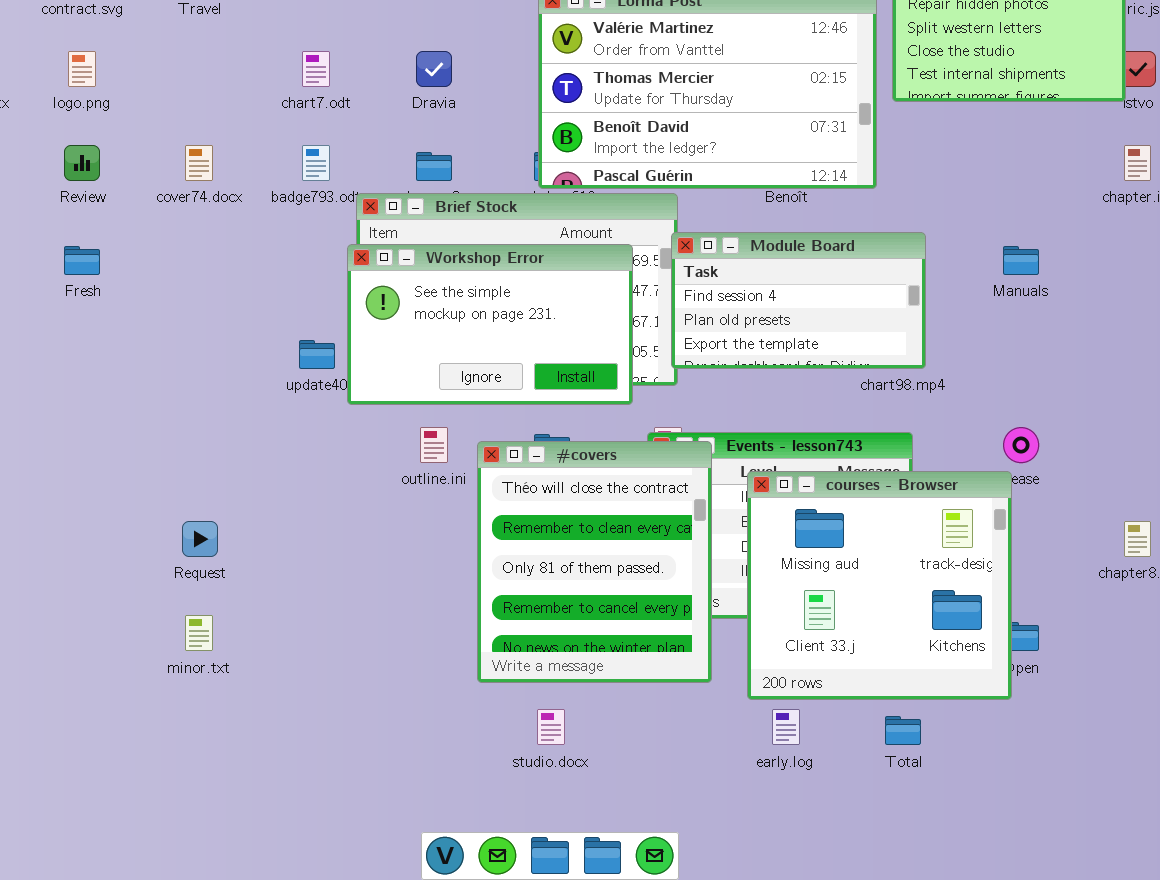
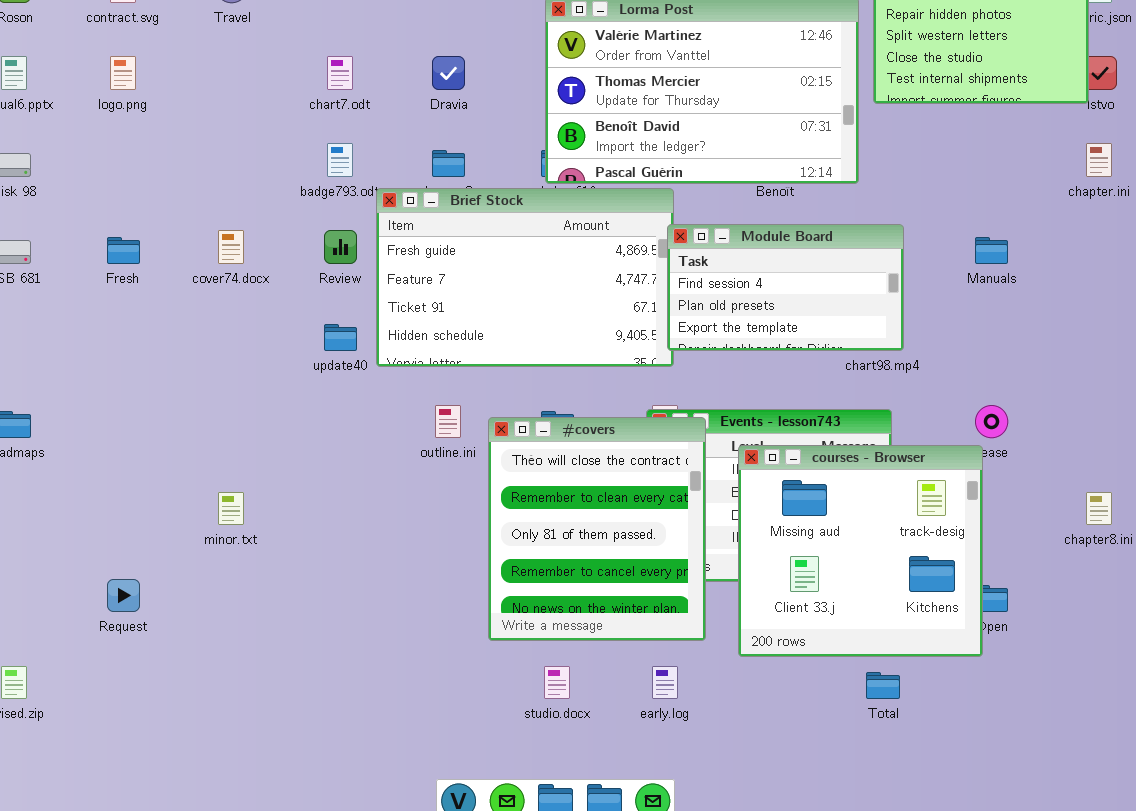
Review: [64,145,100,181] -> [324,230,357,264], moved
cover74.docx: [185,145,213,181] -> [218,230,244,264], moved
Workshop Error: [347,244,633,405] -> none, closed
Request: [182,521,218,557] -> [107,579,140,612], moved
minor.txt: [185,615,213,651] -> [218,492,244,525], moved
early.log: [772,709,800,745] -> [652,666,678,699], moved

